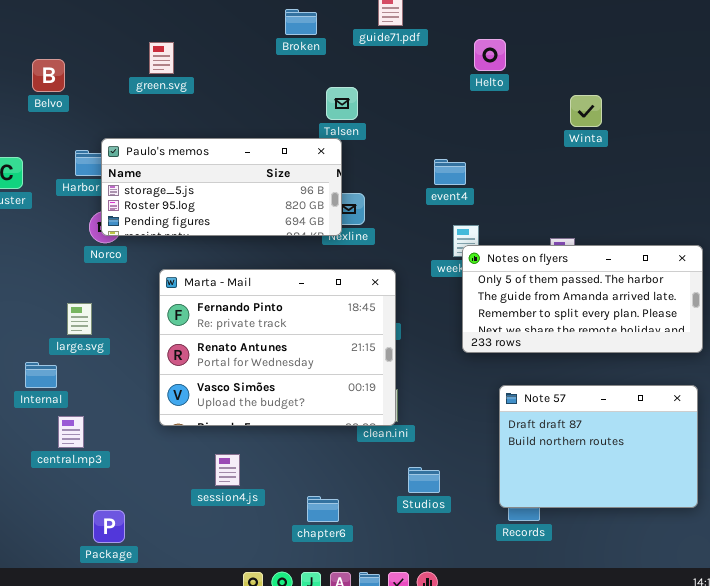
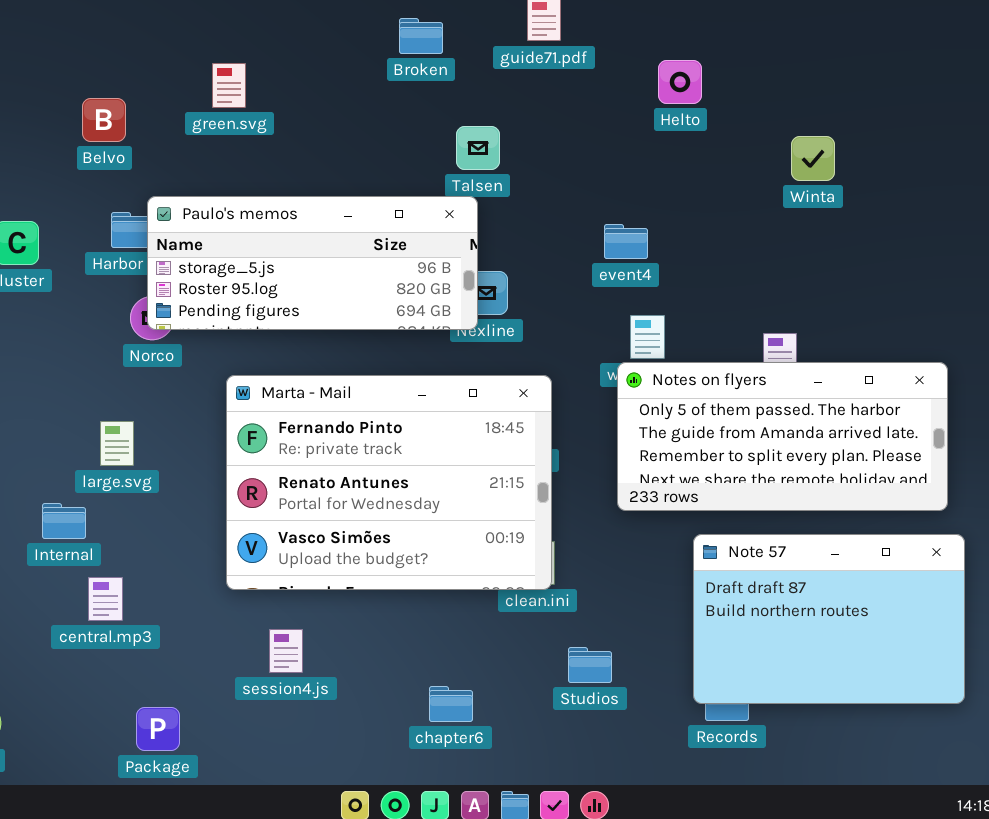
Belvo: [32,59,65,92] -> [82,98,126,142], moved
Notes on flyers: [462,245,703,353] -> [617,362,948,511], moved
session4.js: [215,454,240,486] -> [269,629,303,673], moved

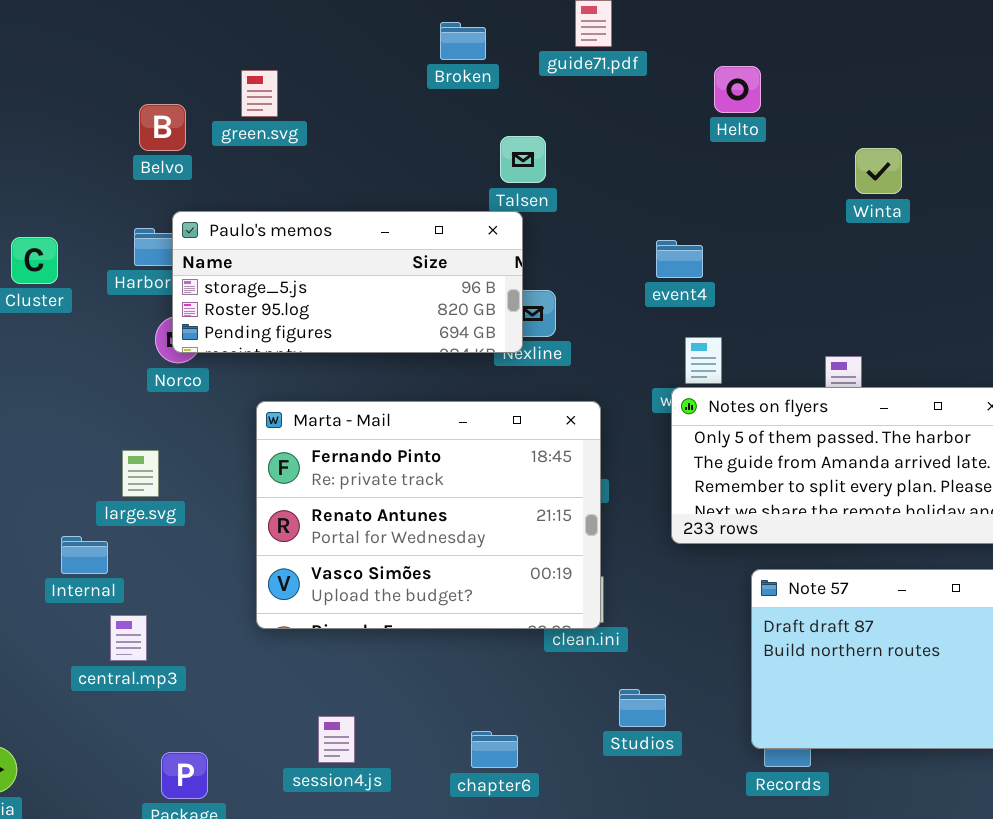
Belvo: [82,98,126,142] -> [139,104,186,151], moved
session4.js: [269,629,303,673] -> [318,716,355,763], moved

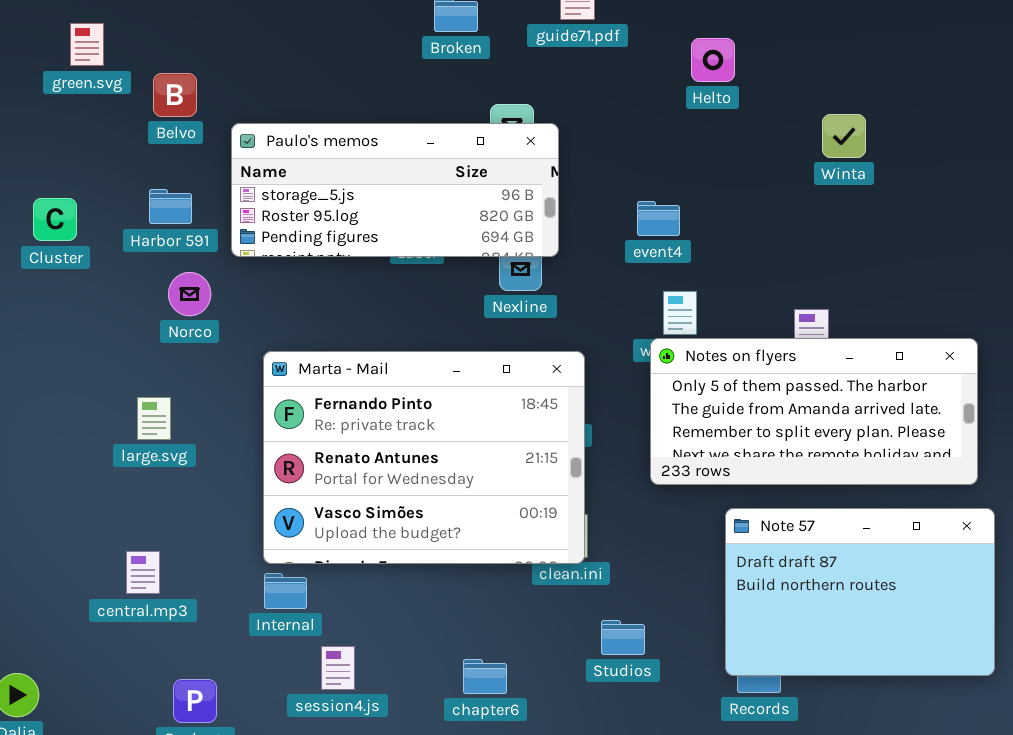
green.svg: [241,70,278,117] -> [70,23,104,66], moved
Paulo's memos: [172,211,523,353] -> [231,123,559,257], moved
Internal: [61,536,108,574] -> [264,573,307,609], moved

